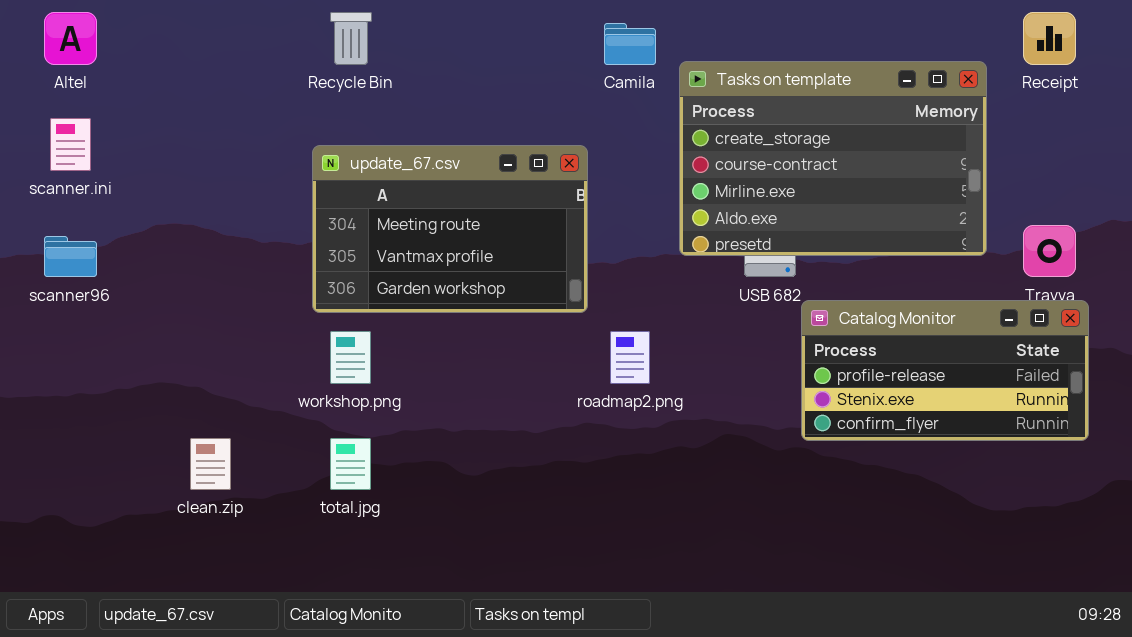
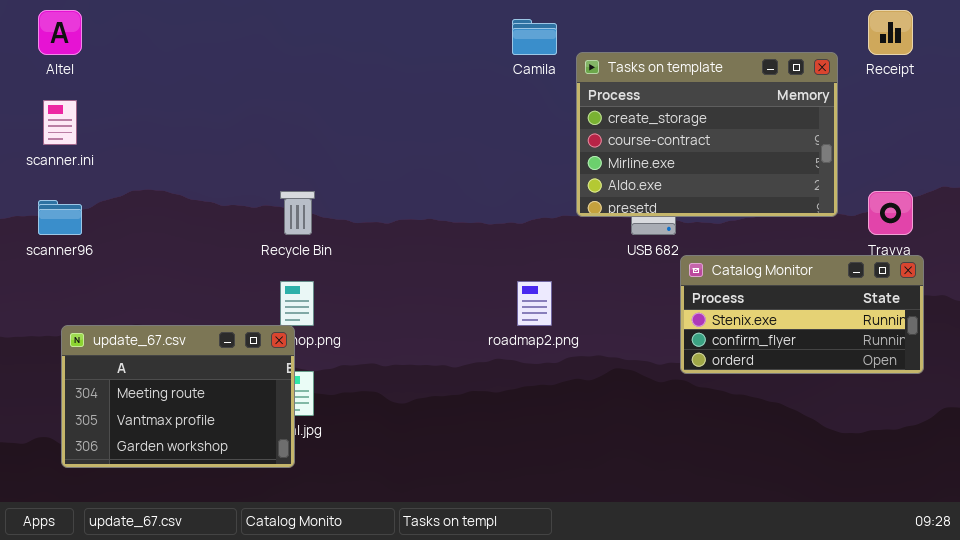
Recycle Bin: [330,12,372,65] -> [280,191,315,235], moved
update_67.csv: [312,145,588,313] -> [61,325,295,468], moved
Catalog Monitor: [801,300,1089,441] -> [680,255,924,374], scrolled down 1 row

